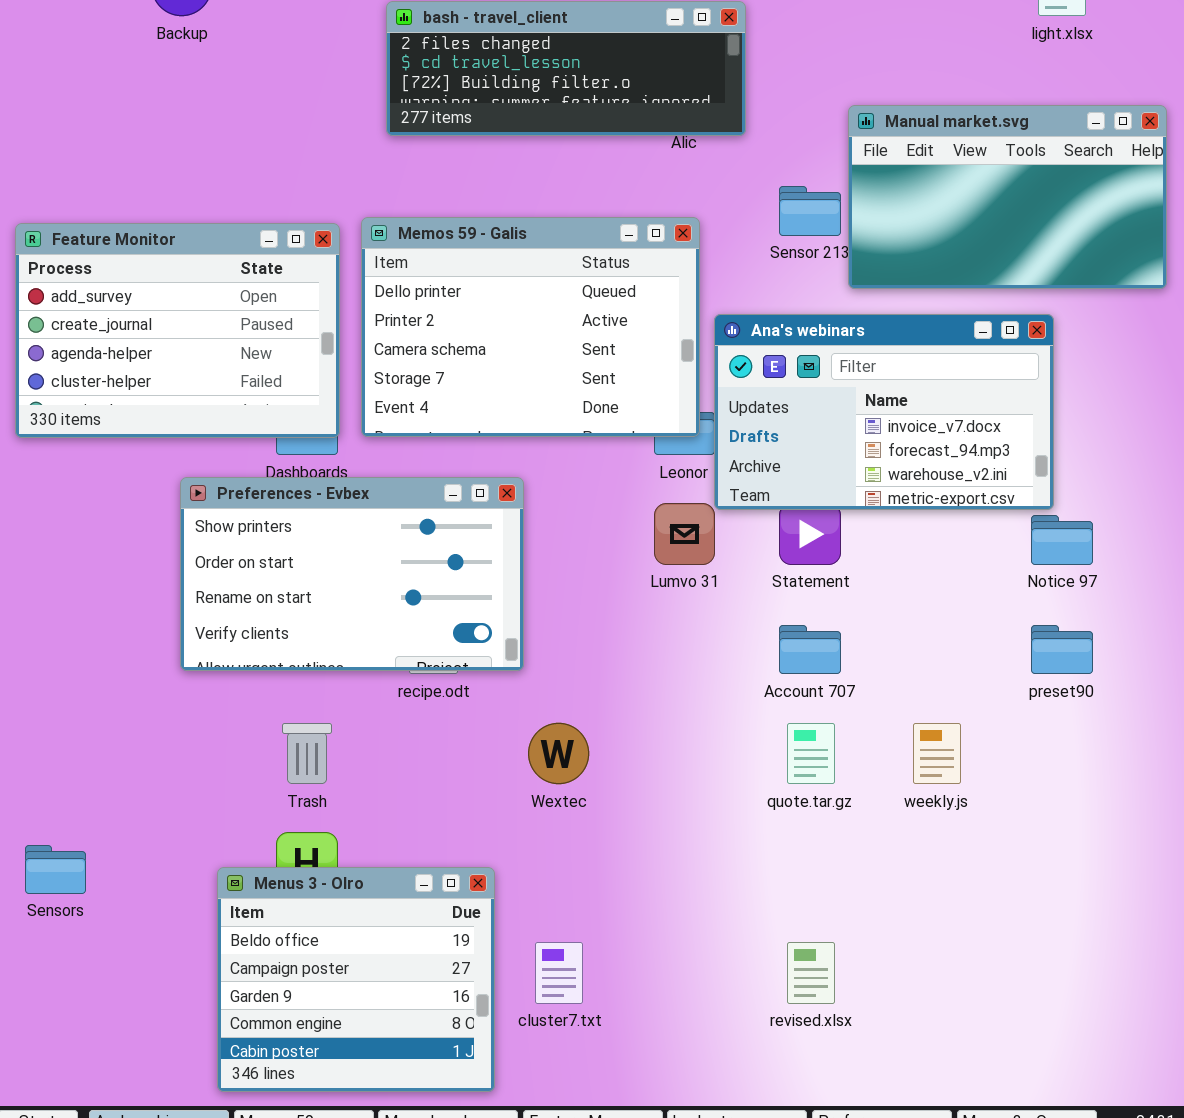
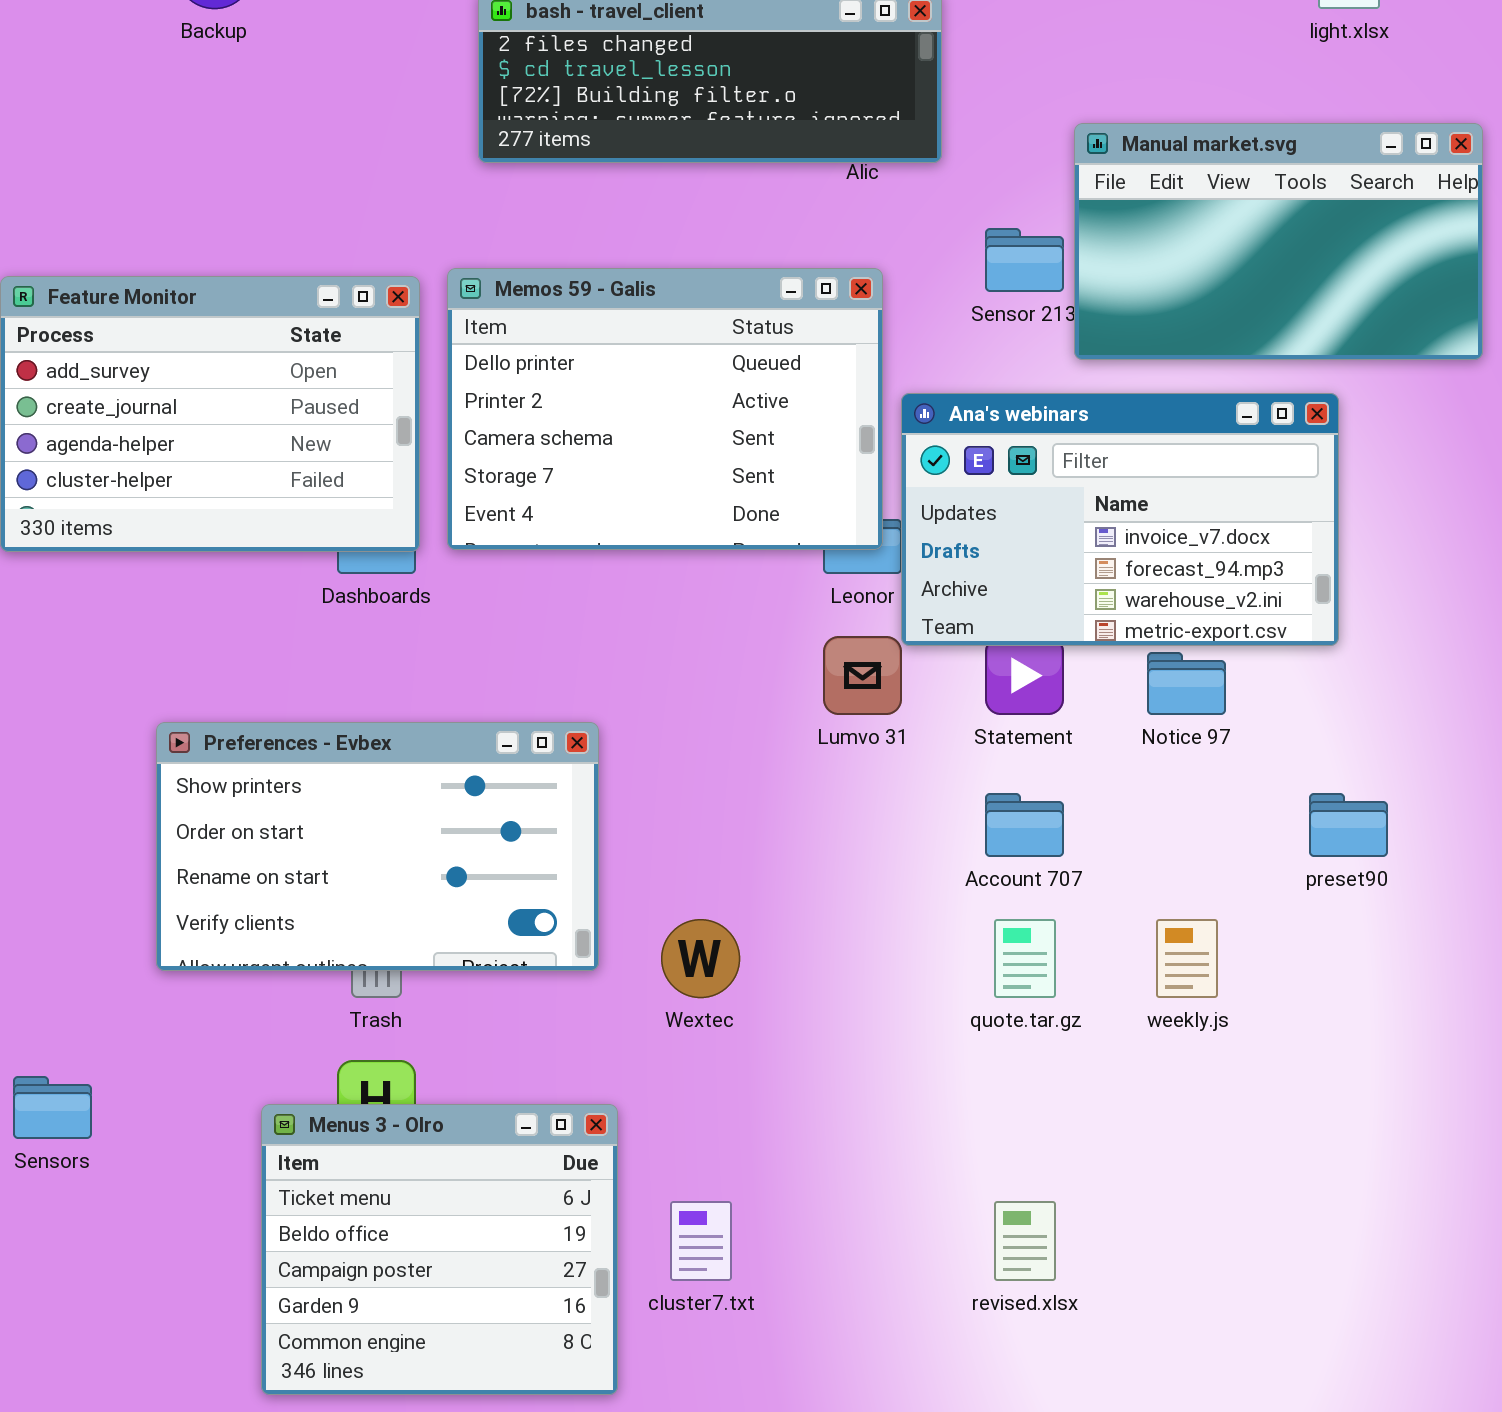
Preferences - Evbex: [180,477,524,671] -> [156,722,599,971], moved
Notice 97: [1031,515,1093,565] -> [1147,652,1226,715], moved
Menus 3 - Olro: [217,867,495,1092] -> [261,1104,618,1395], scrolled up 1 row

